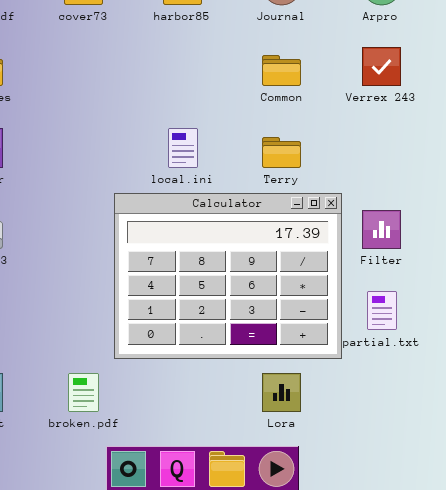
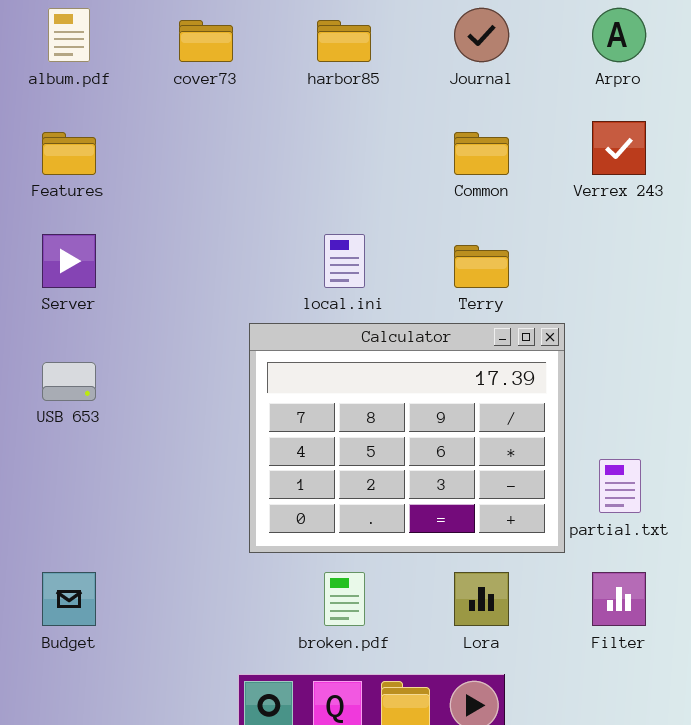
Filter: [362,210,401,249] -> [592,572,646,626], moved
broken.pdf: [68,373,99,412] -> [324,572,365,626], moved

